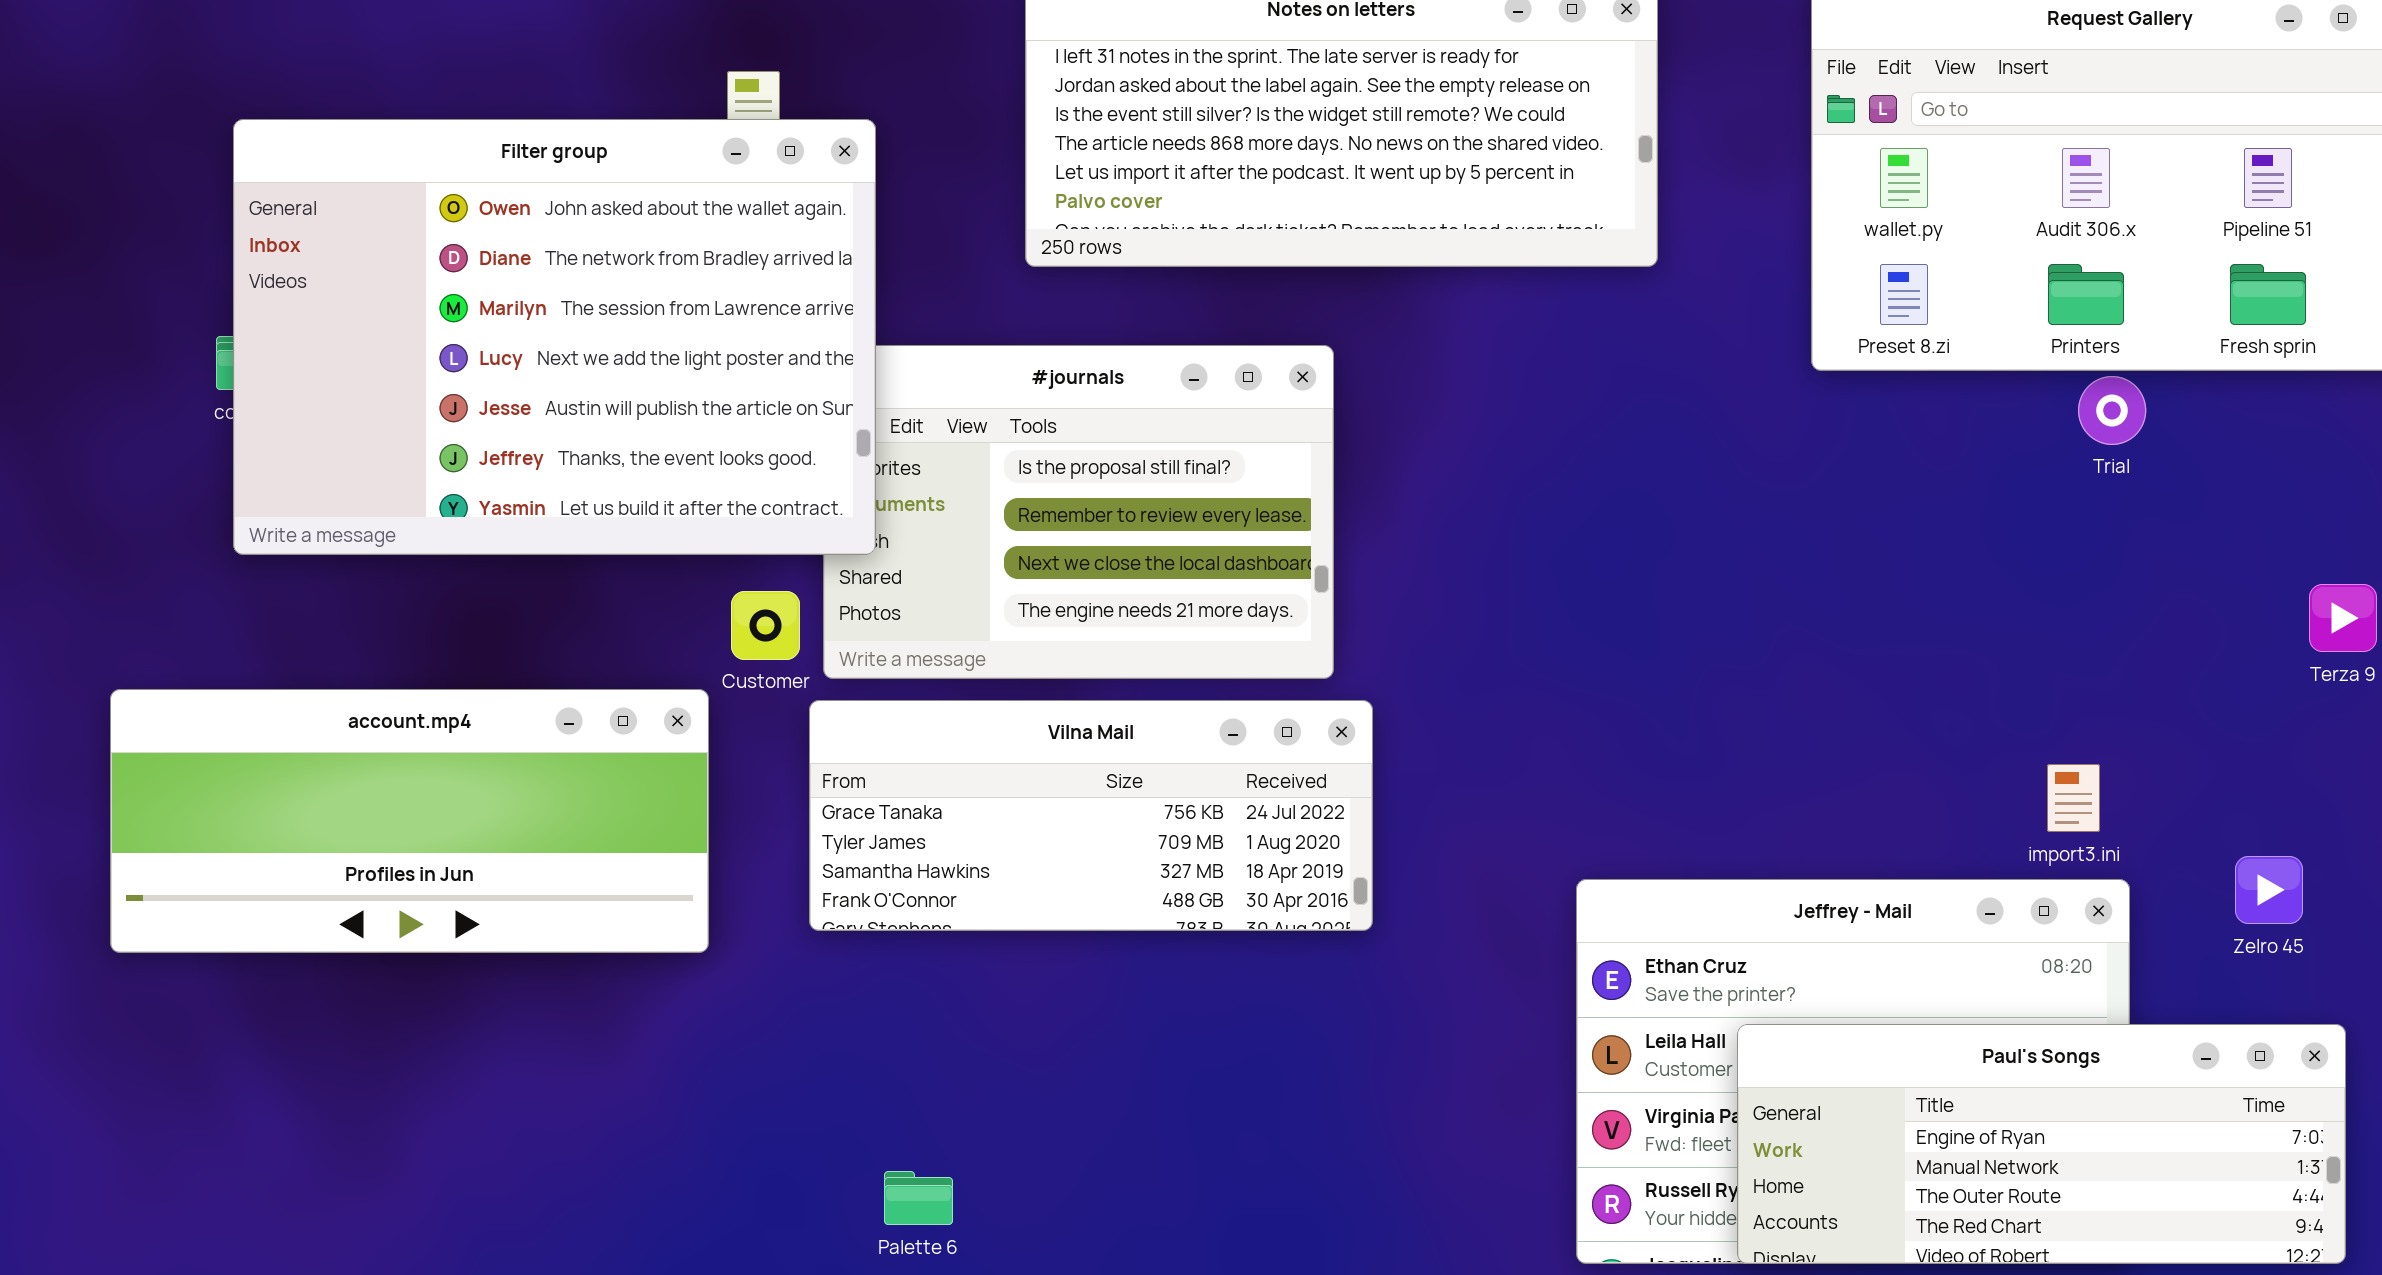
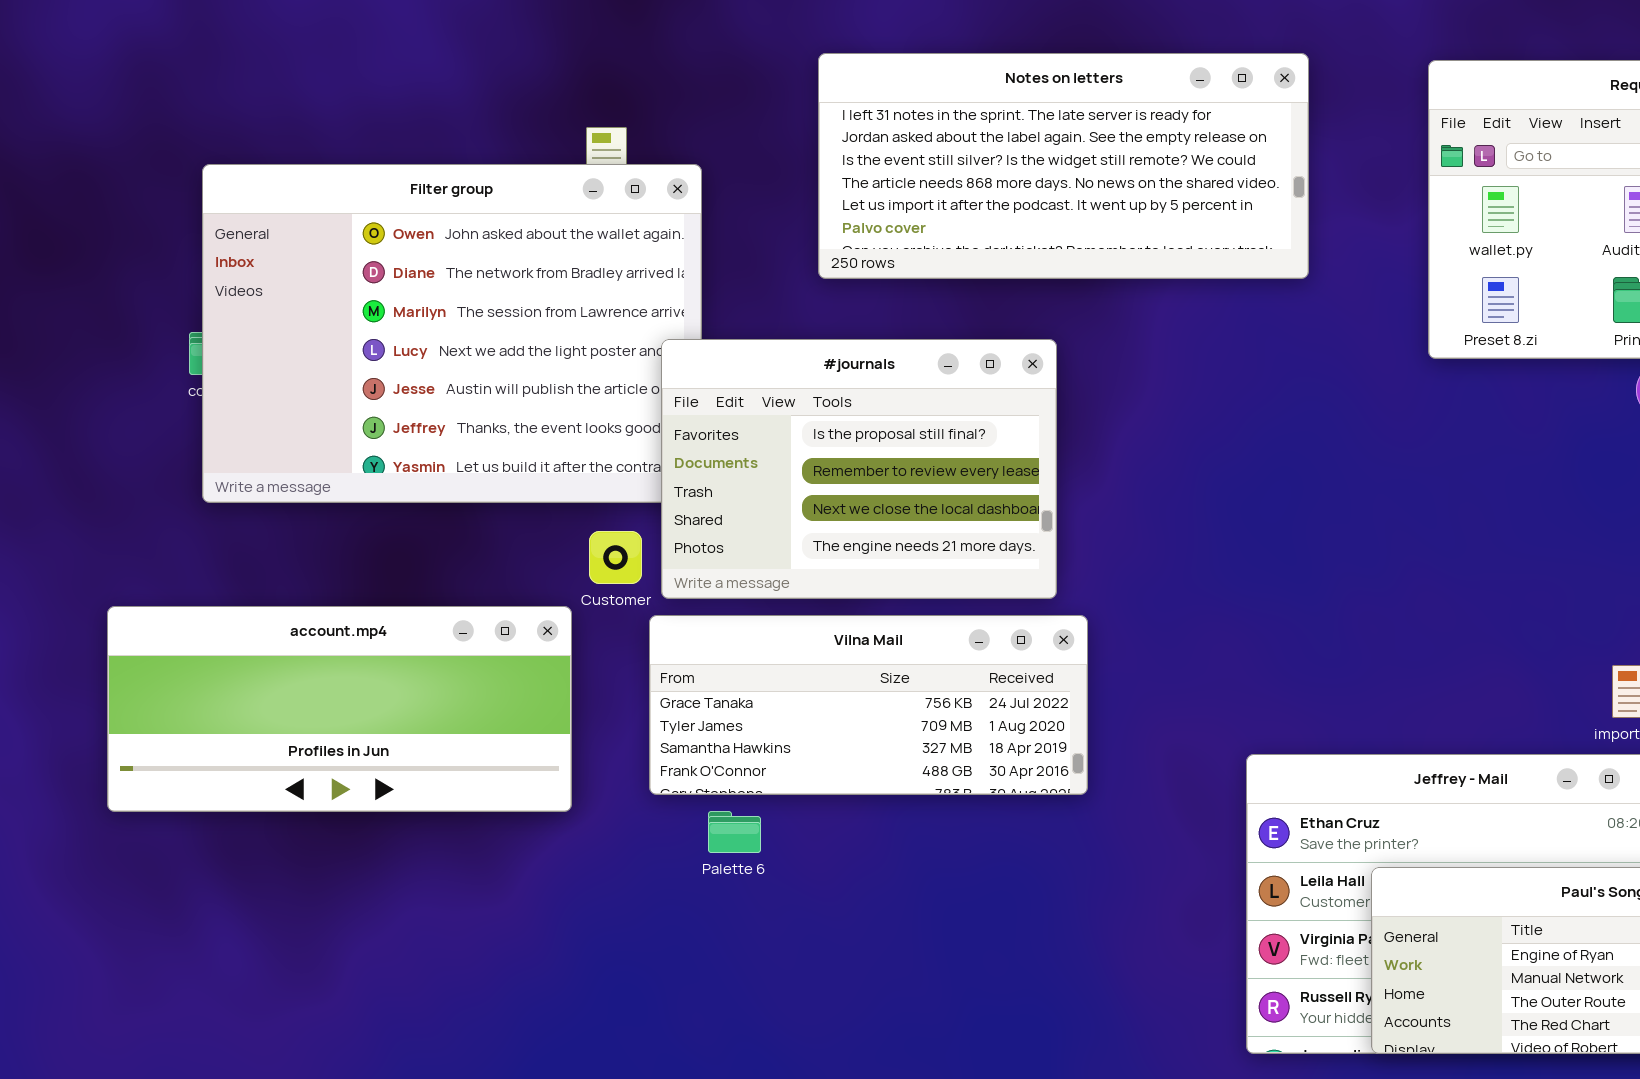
#journals: [823,345,1334,679] -> [661,339,1057,599], raised
Palette 6: [884,1171,953,1225] -> [708,811,761,853], moved

